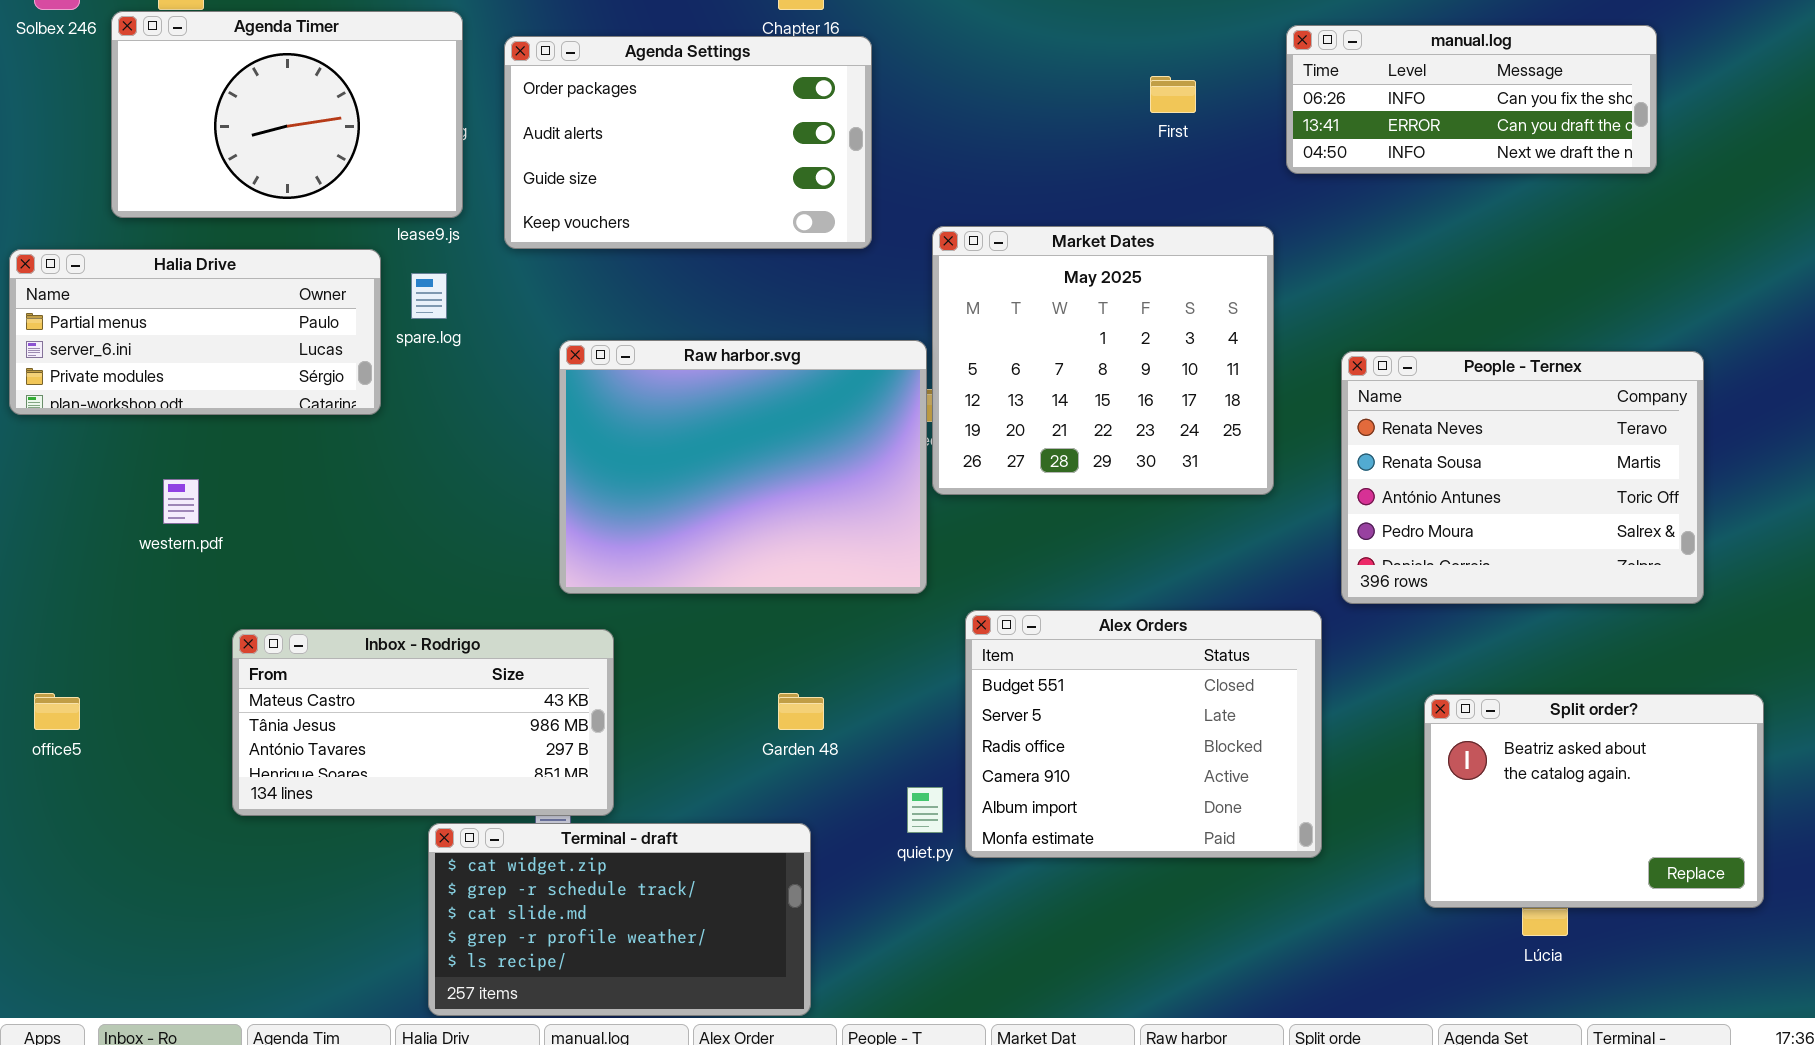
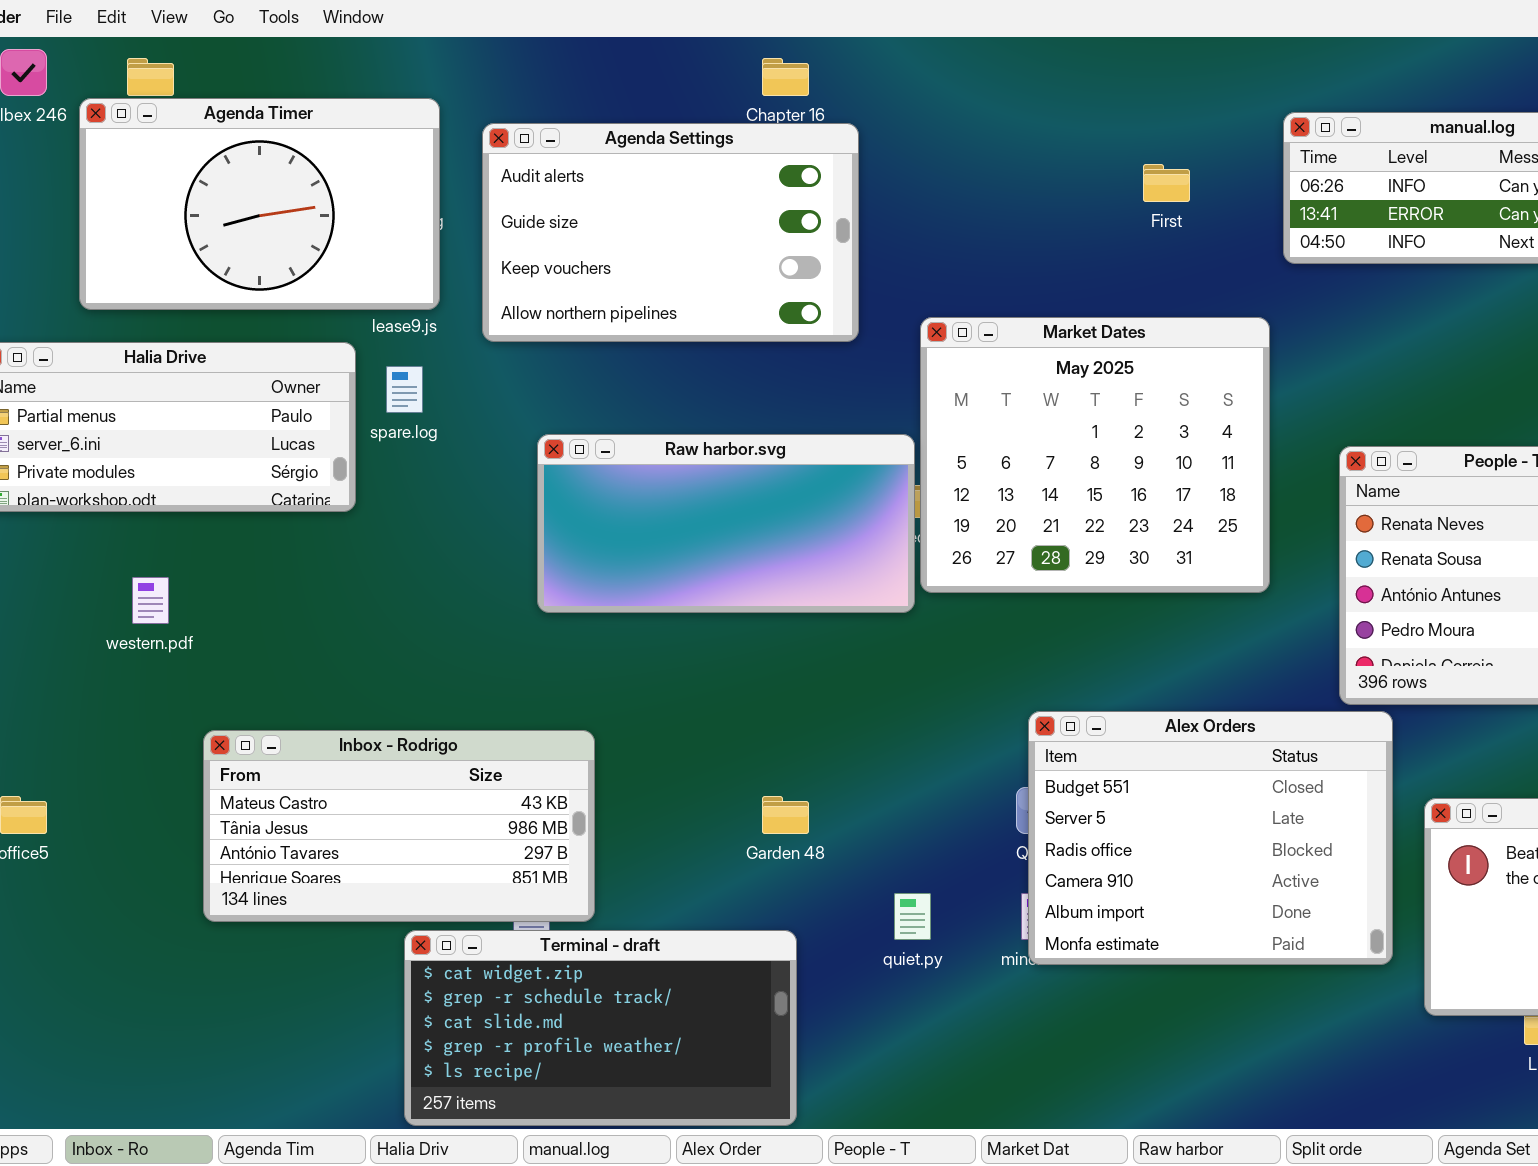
Agenda Settings: [504,36,872,249] -> [482,123,859,342], scrolled down 1 row
Raw harbor.svg: [559,340,927,594] -> [537,434,915,613], resized
Alex Orders: [965,610,1322,858] -> [1028,711,1393,965], moved

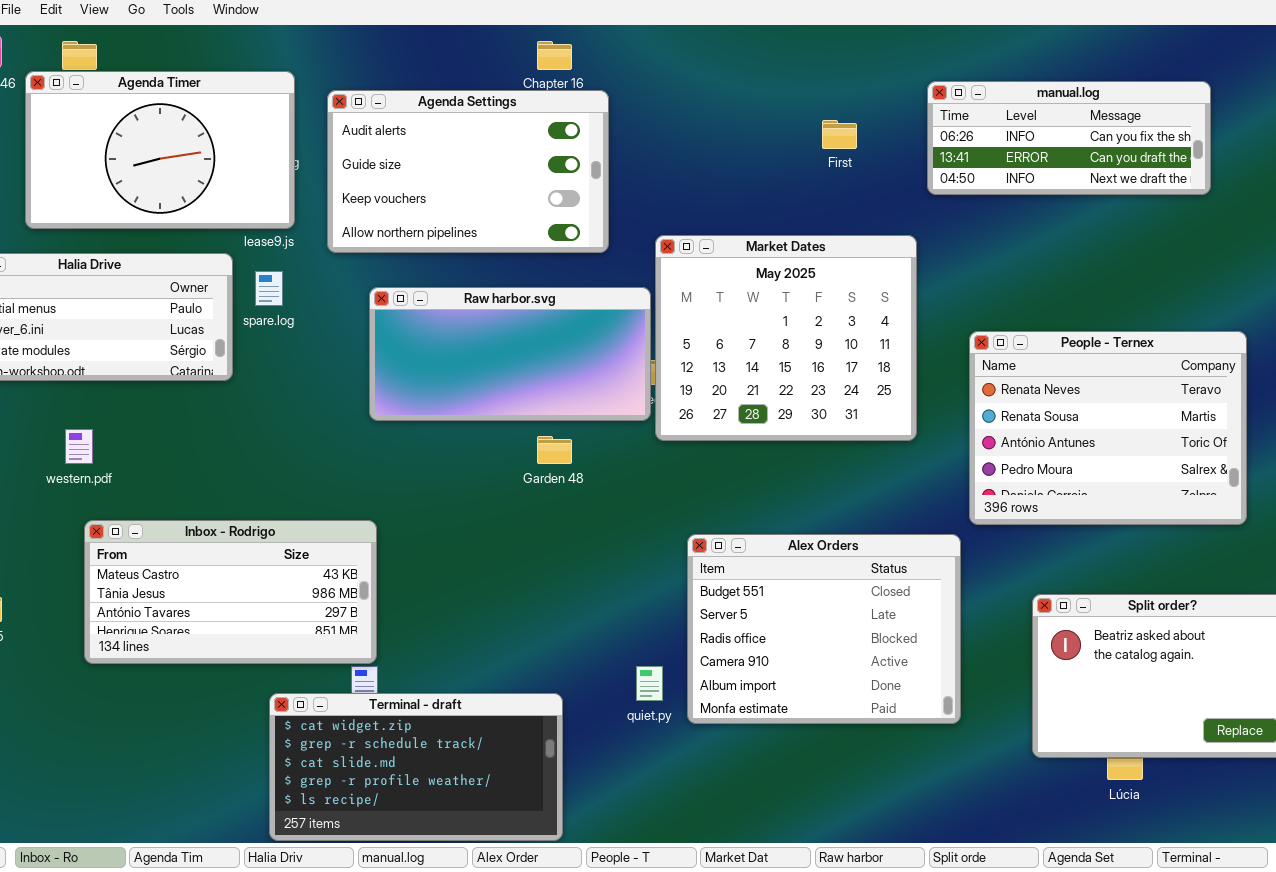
Raw harbor.svg: [537,434,915,613] -> [369,287,651,421], moved
Alex Orders: [1028,711,1393,965] -> [687,534,961,724], moved
Inbox - Rodrigo: [203,730,595,922] -> [84,520,377,664], moved
Garden 48: [762,796,809,834] -> [537,436,572,464], moved

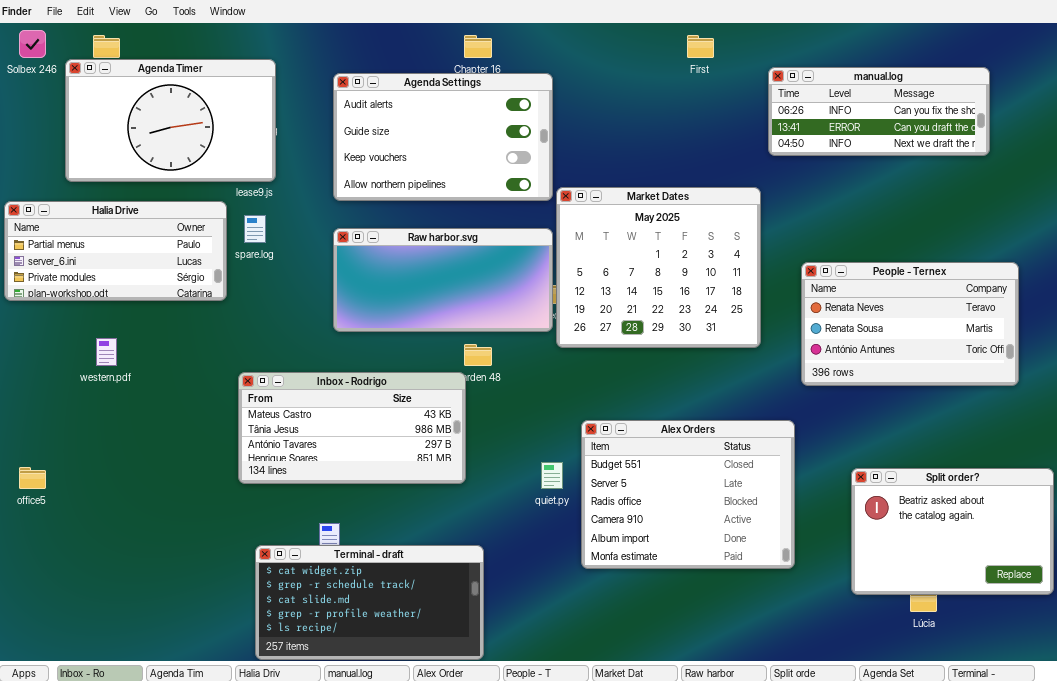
Agenda Settings: [327,90,609,253] -> [333,73,553,201], moved
First: [822,120,857,149] -> [687,35,714,58], moved
People - Ternex: [969,331,1247,525] -> [801,262,1019,386], resized
Inbox - Rodrigo: [84,520,377,664] -> [238,372,466,484], moved
quiet.py: [636,666,663,701] -> [541,462,563,489], moved

